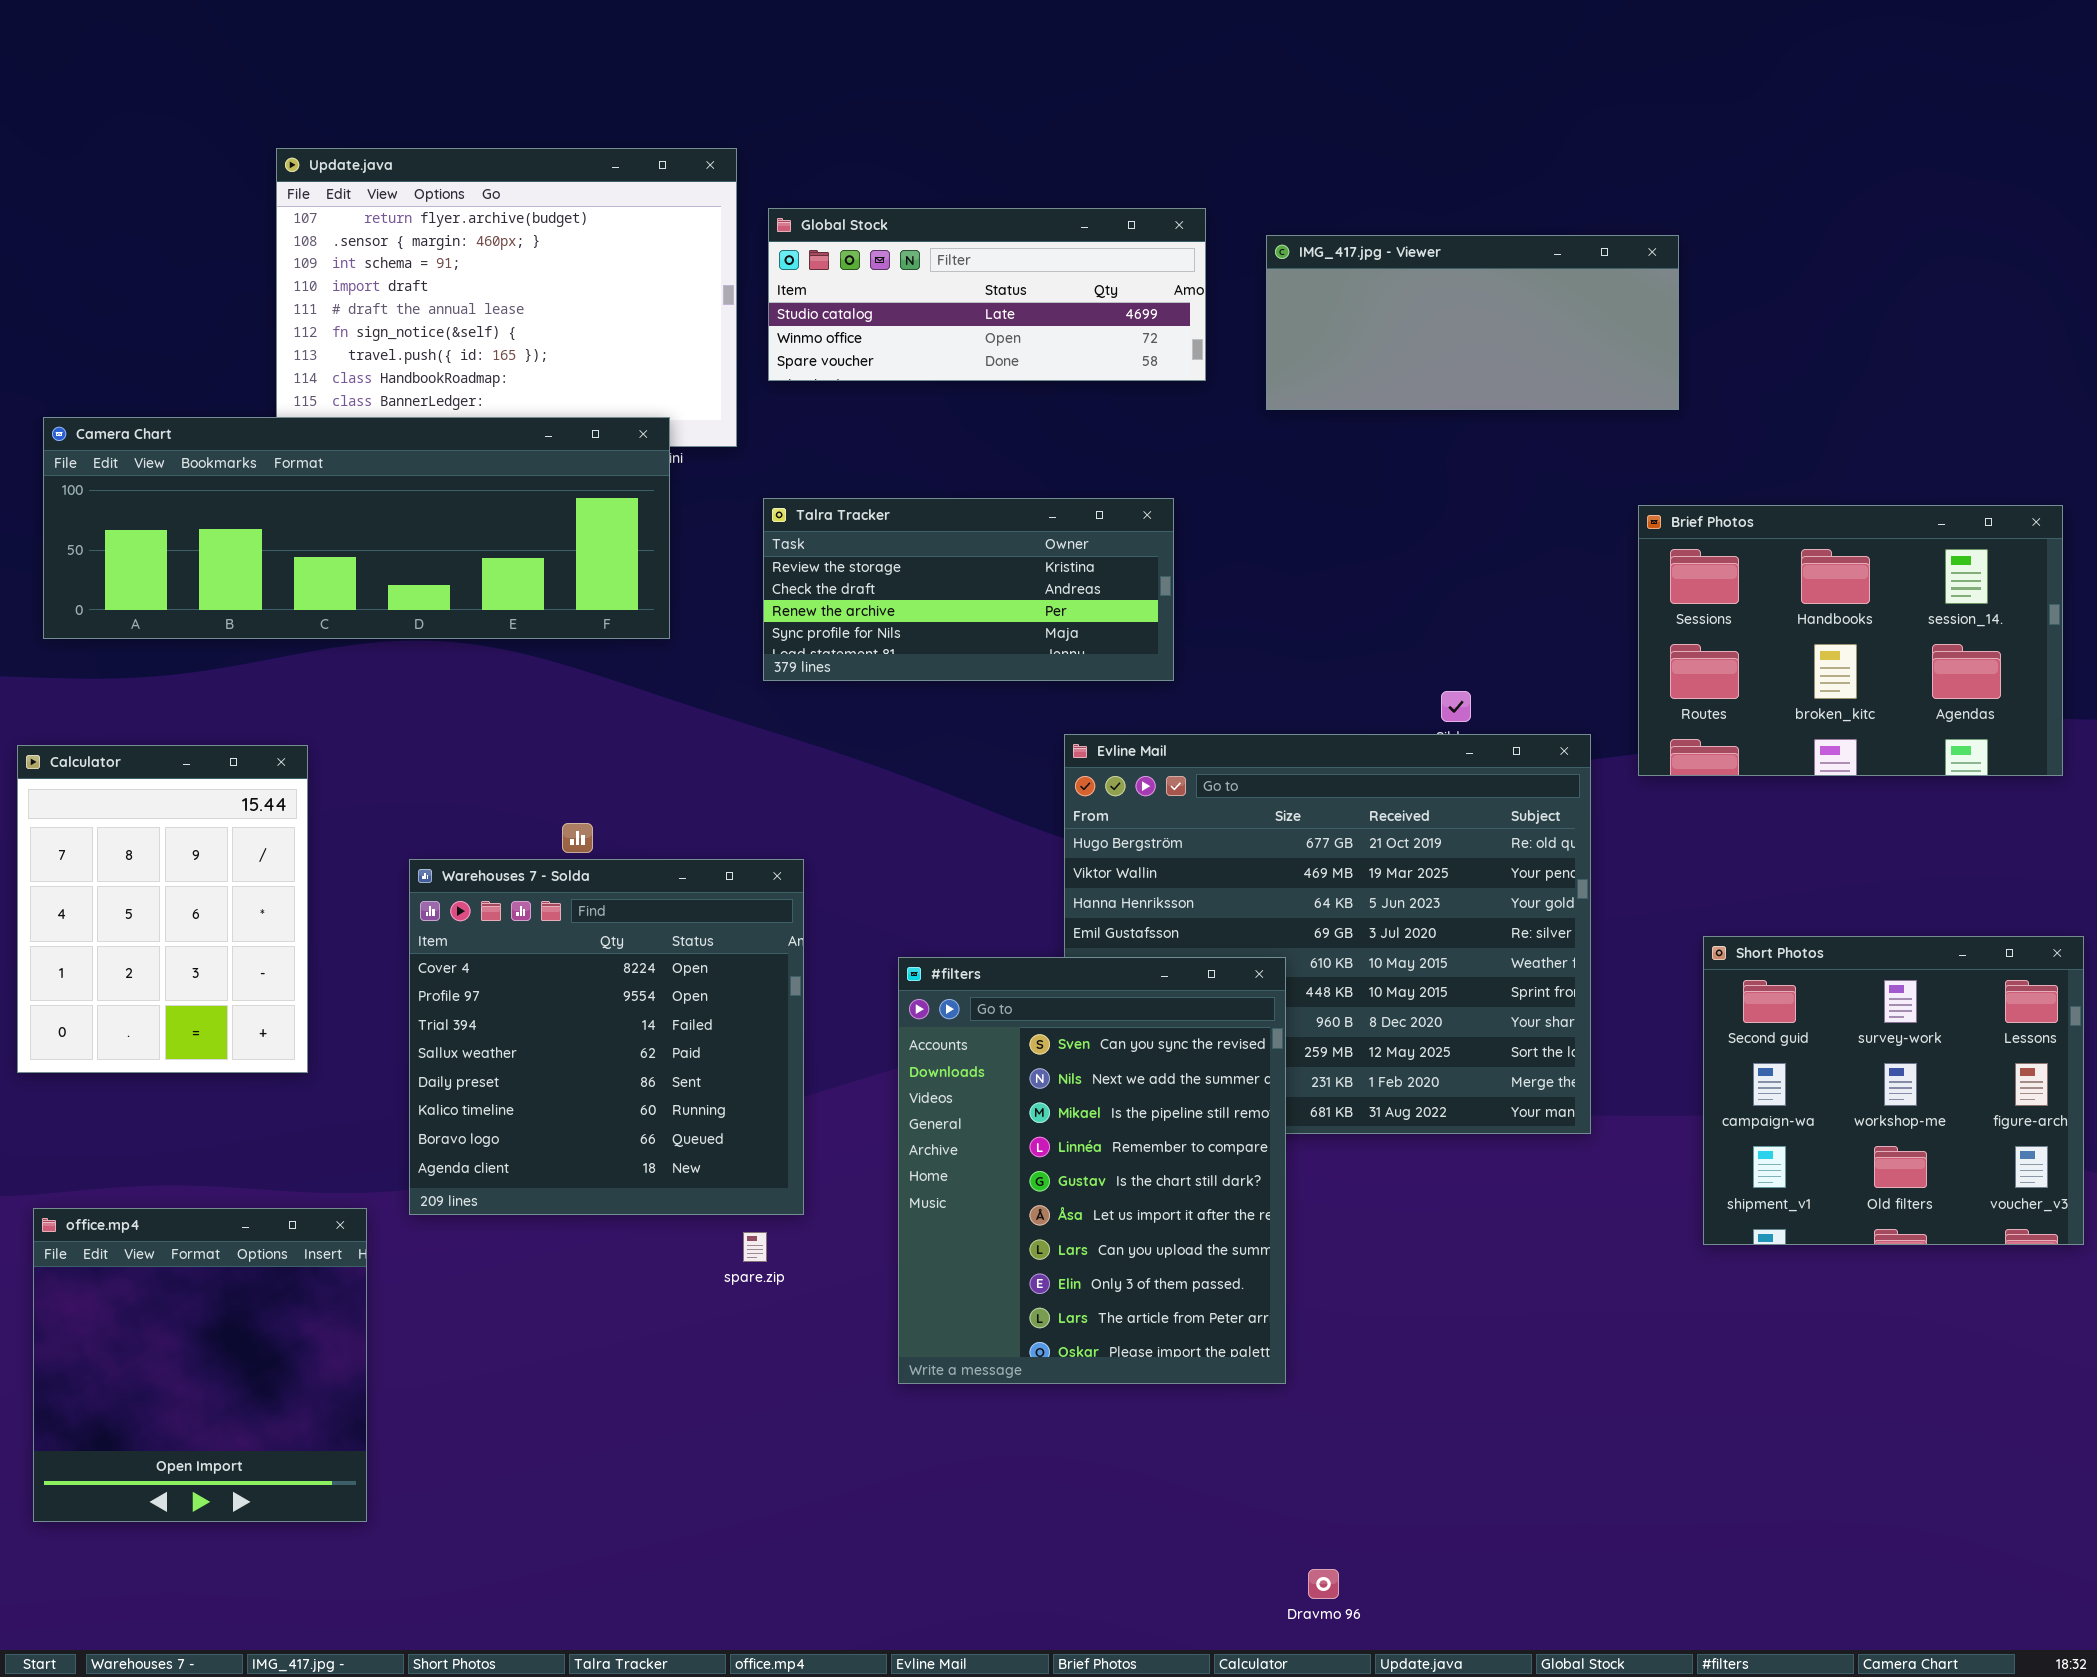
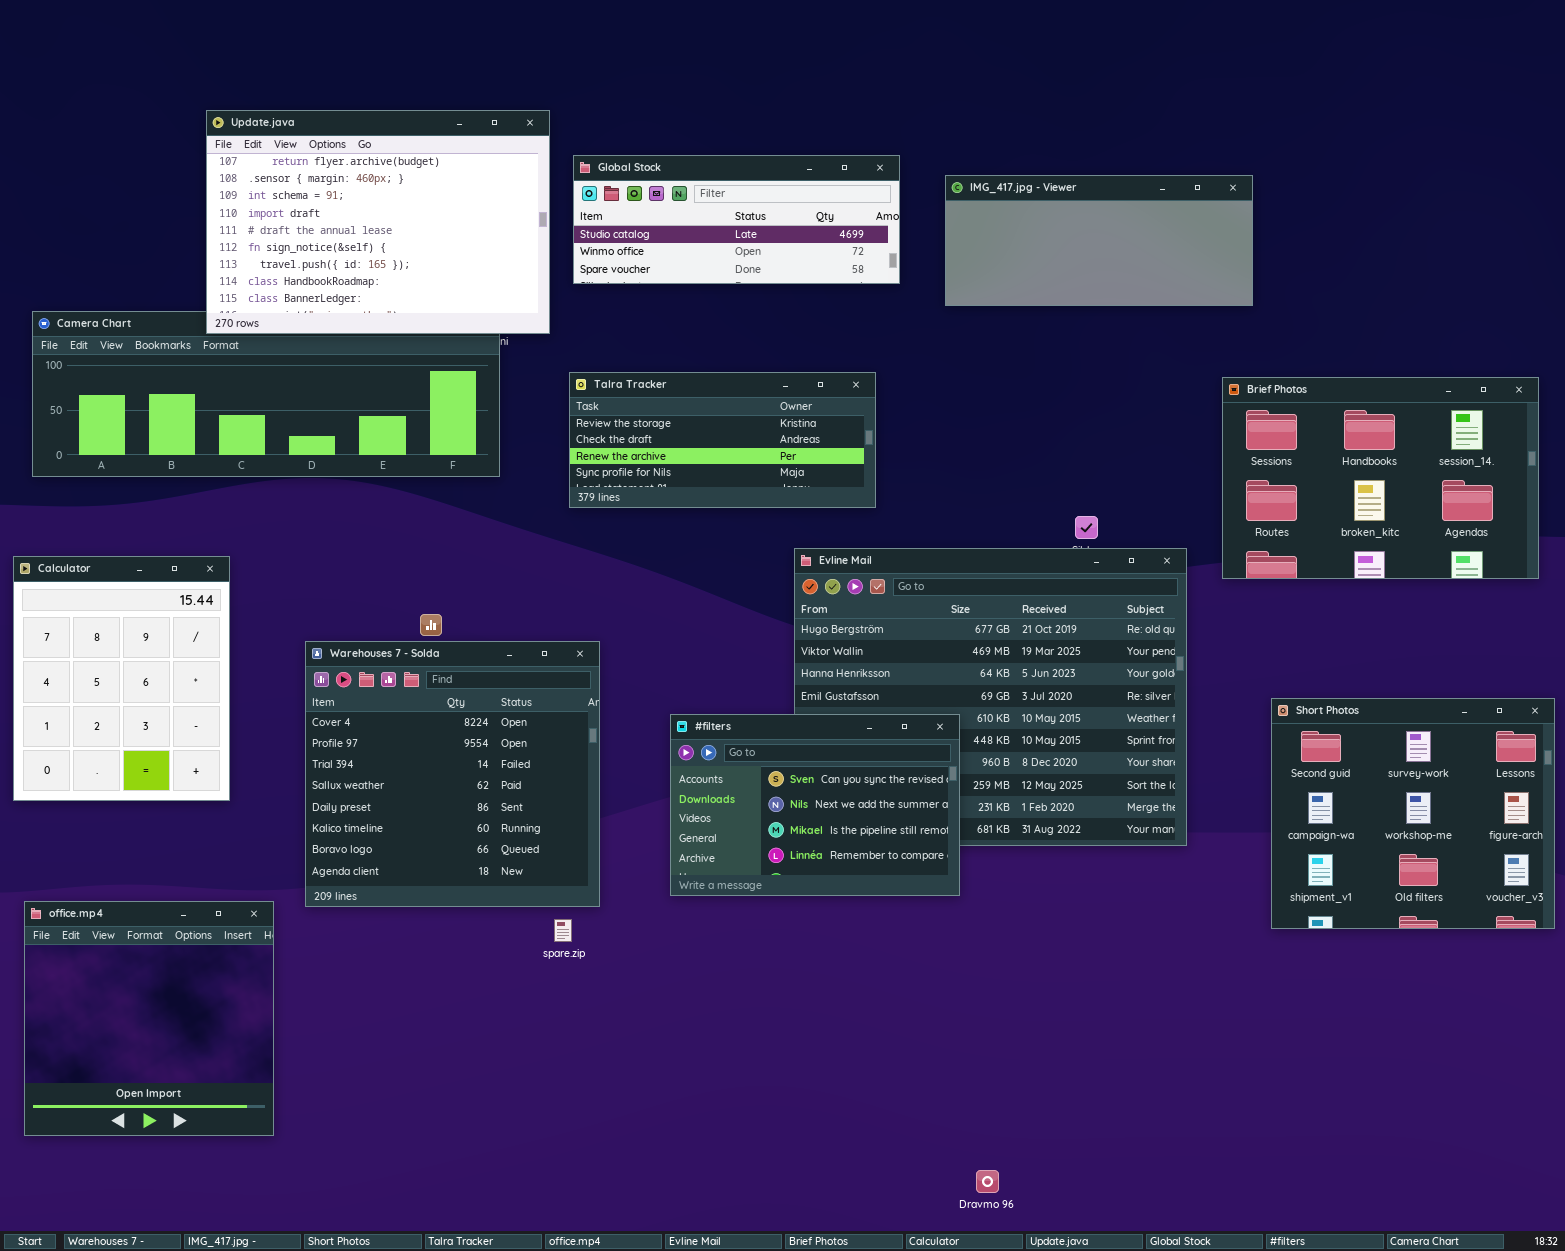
Update.java: [276,148,737,447] -> [206,110,550,334], raised
#filters: [898,957,1286,1384] -> [670,714,960,896], resized

